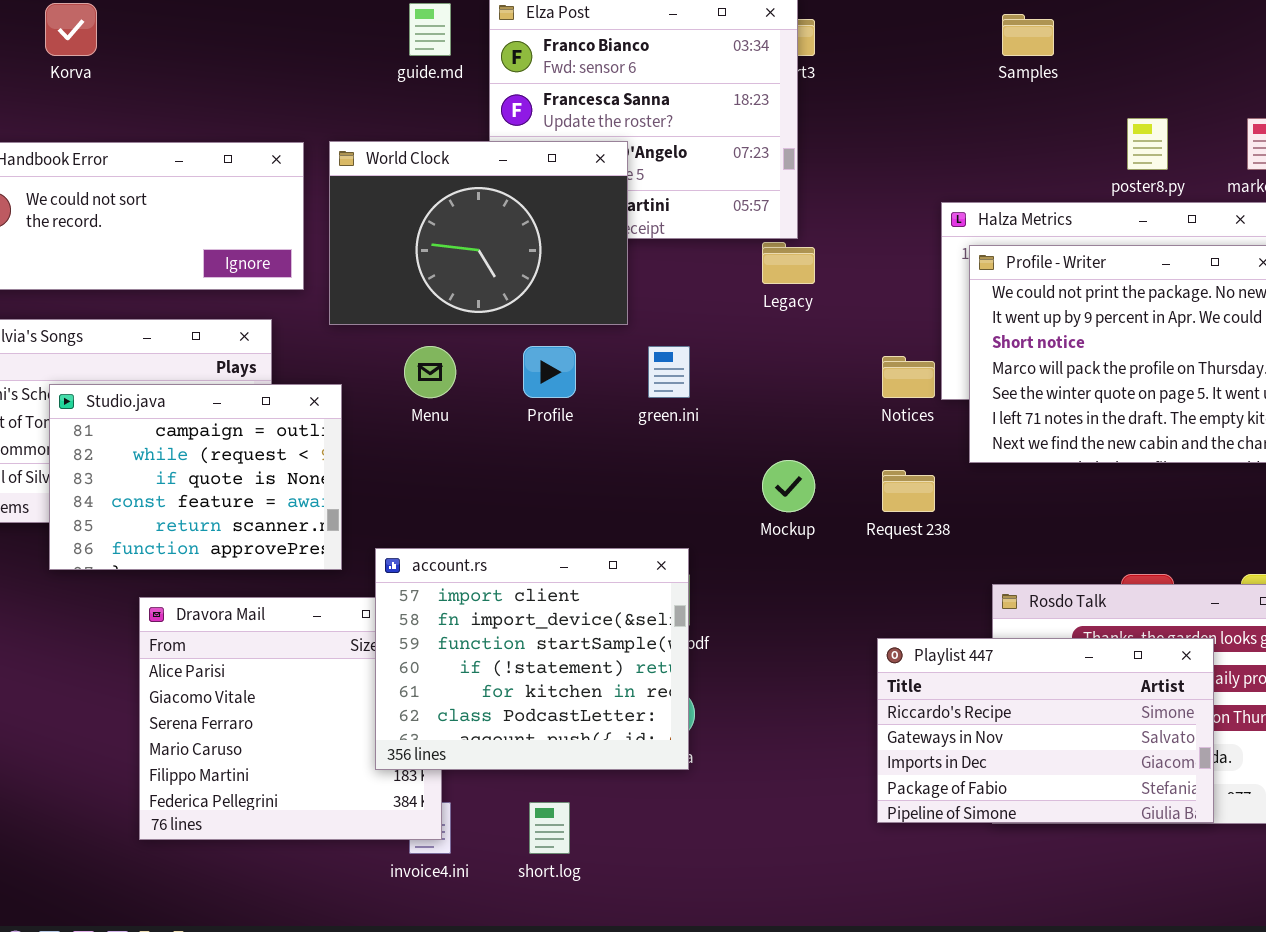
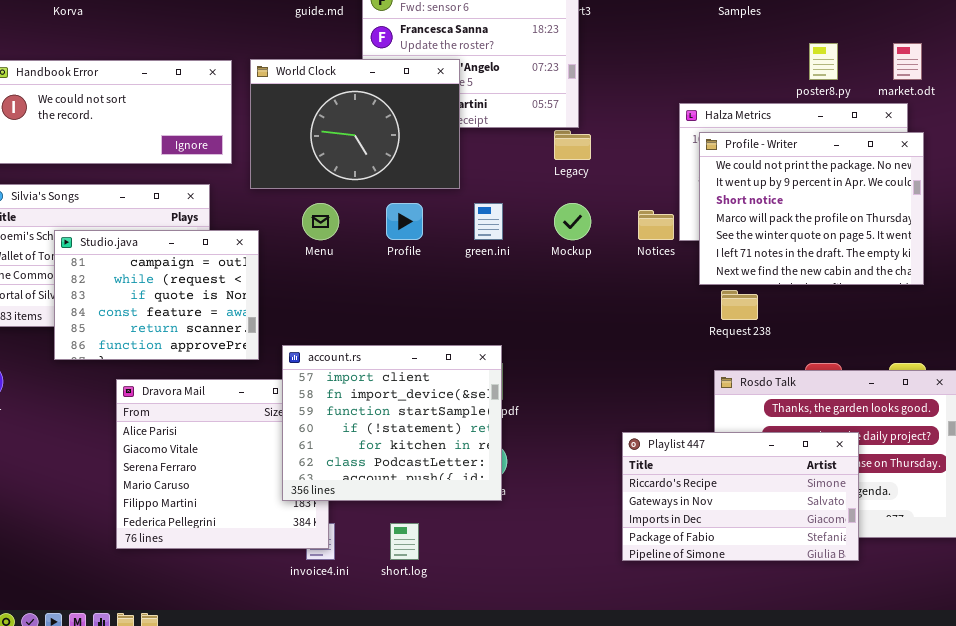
Mockup: [762,460,815,512] -> [554,203,591,240], moved
Request 238: [882,470,935,512] -> [721,290,758,320], moved
Playlist 447: [877,638,1214,823] -> [622,432,859,561], moved

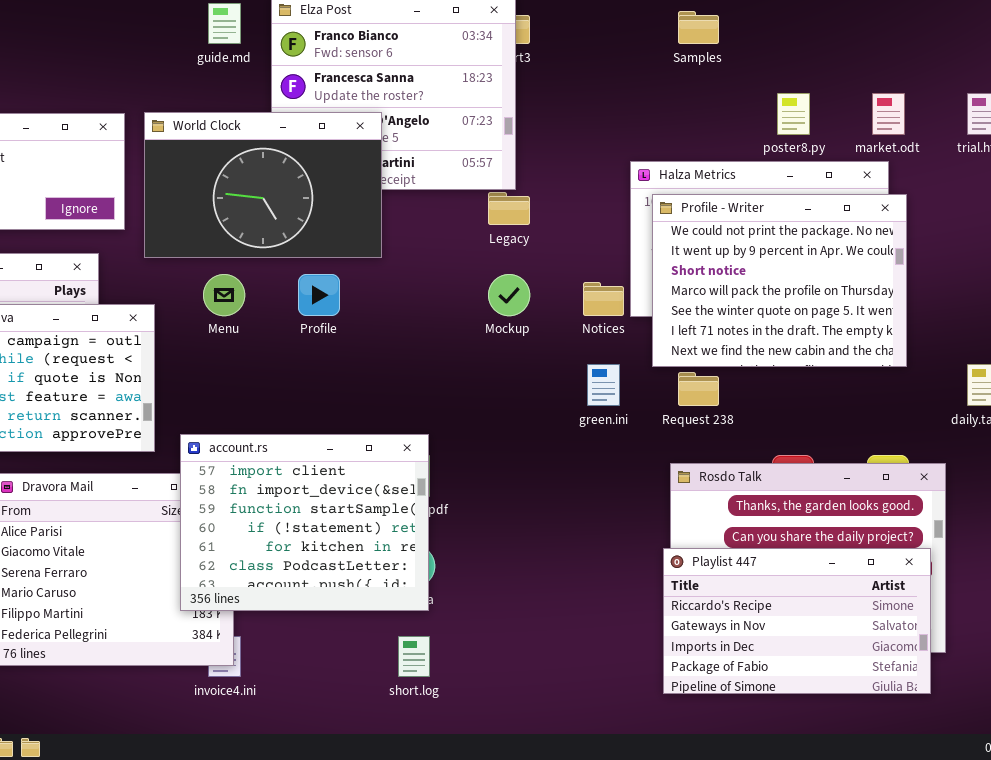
green.ini: [474,203,503,240] -> [587,364,620,406], moved
Playlist 447: [622,432,859,561] -> [663,548,931,694], moved
short.log: [390,523,419,560] -> [398,636,430,677], moved

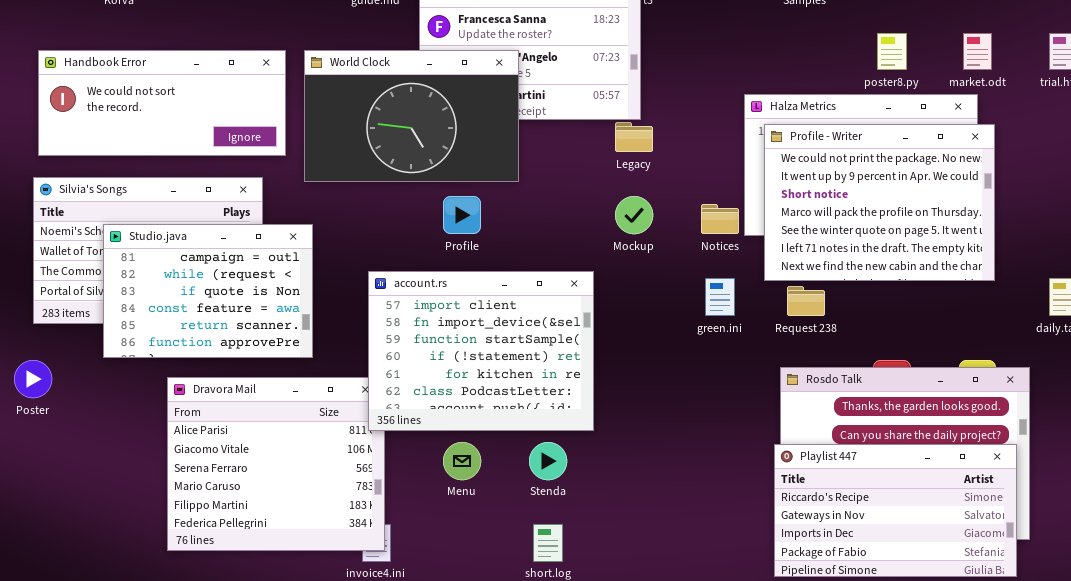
Menu: [203,274,245,316] -> [443,442,481,480], moved
account.rs: [180,434,429,611] -> [368,271,594,431], moved

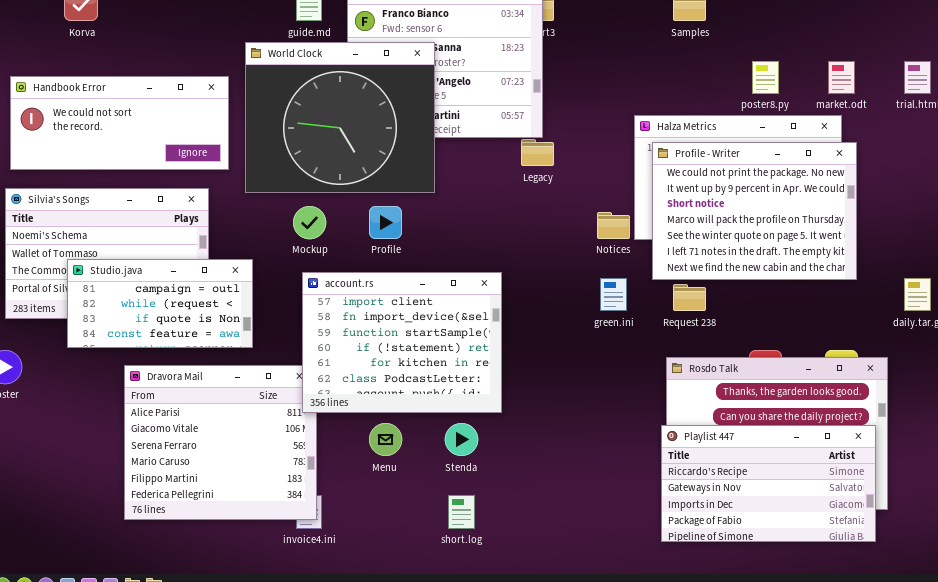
World Clock: [304,50,519,182] -> [245,42,435,193], resized
Mockup: [615,196,653,234] -> [293,206,326,239], moved
Studio.java: [103,224,313,358] -> [67,259,253,348], resized

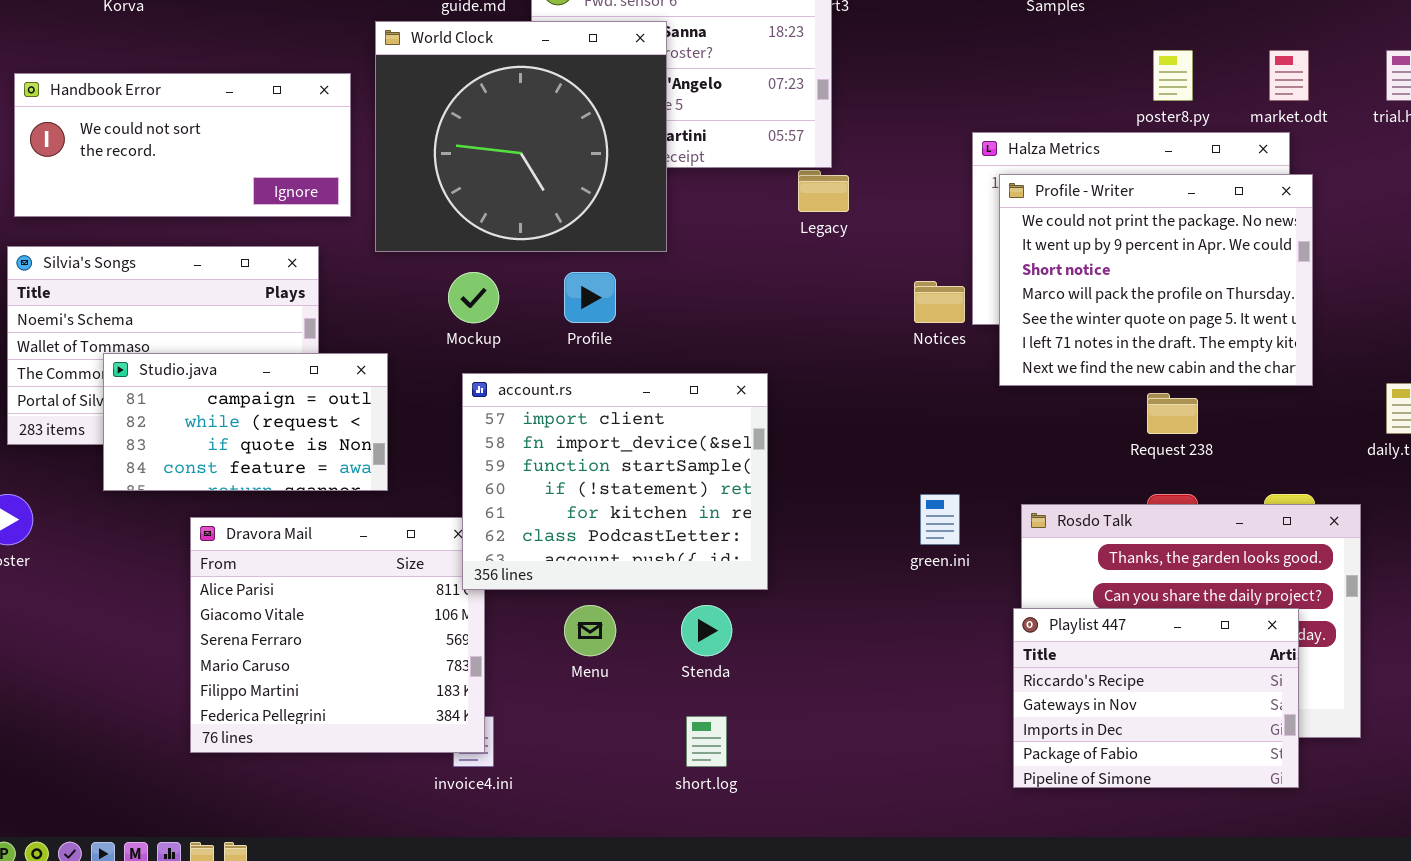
green.ini: [600,278,627,311] -> [920,494,960,545], moved
Request 238: [673,284,706,311] -> [1147,393,1198,434], moved
Playlist 447: [661,425,876,542] -> [1013,608,1299,788], resized

